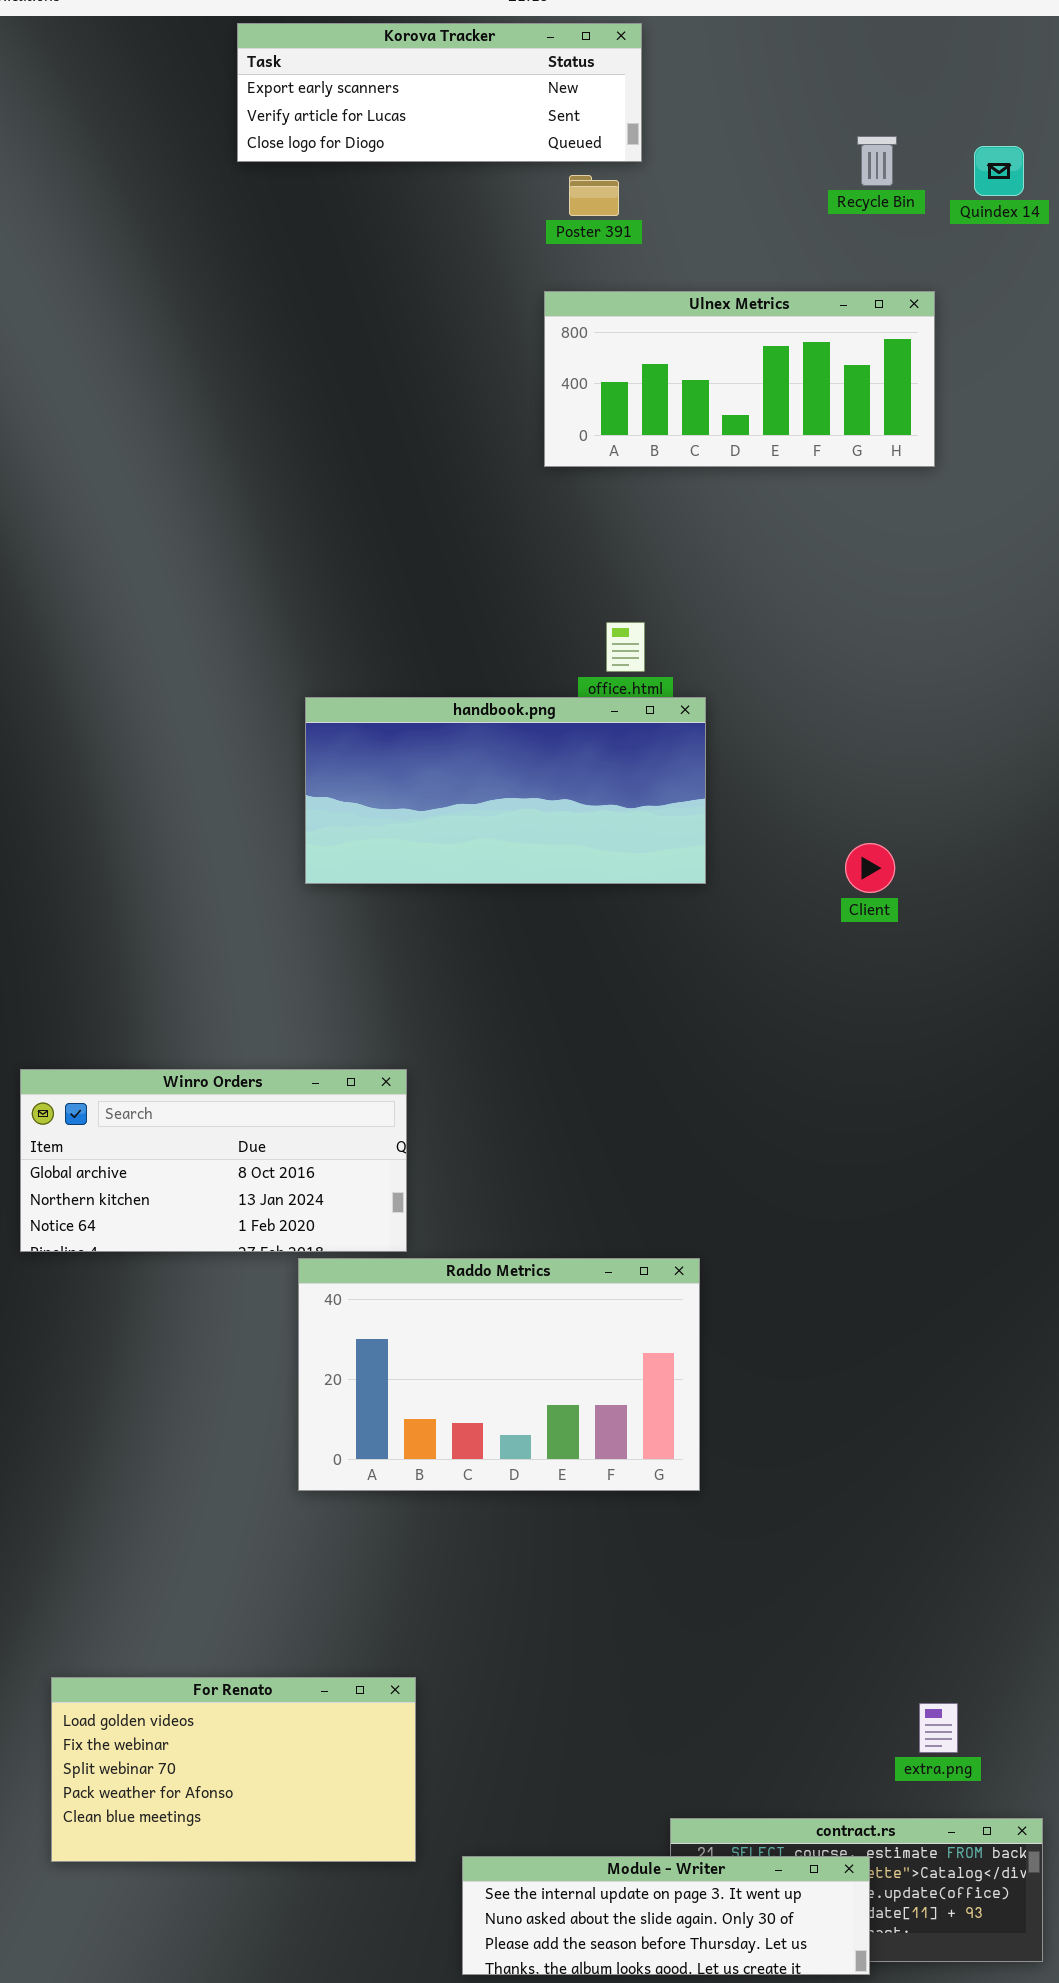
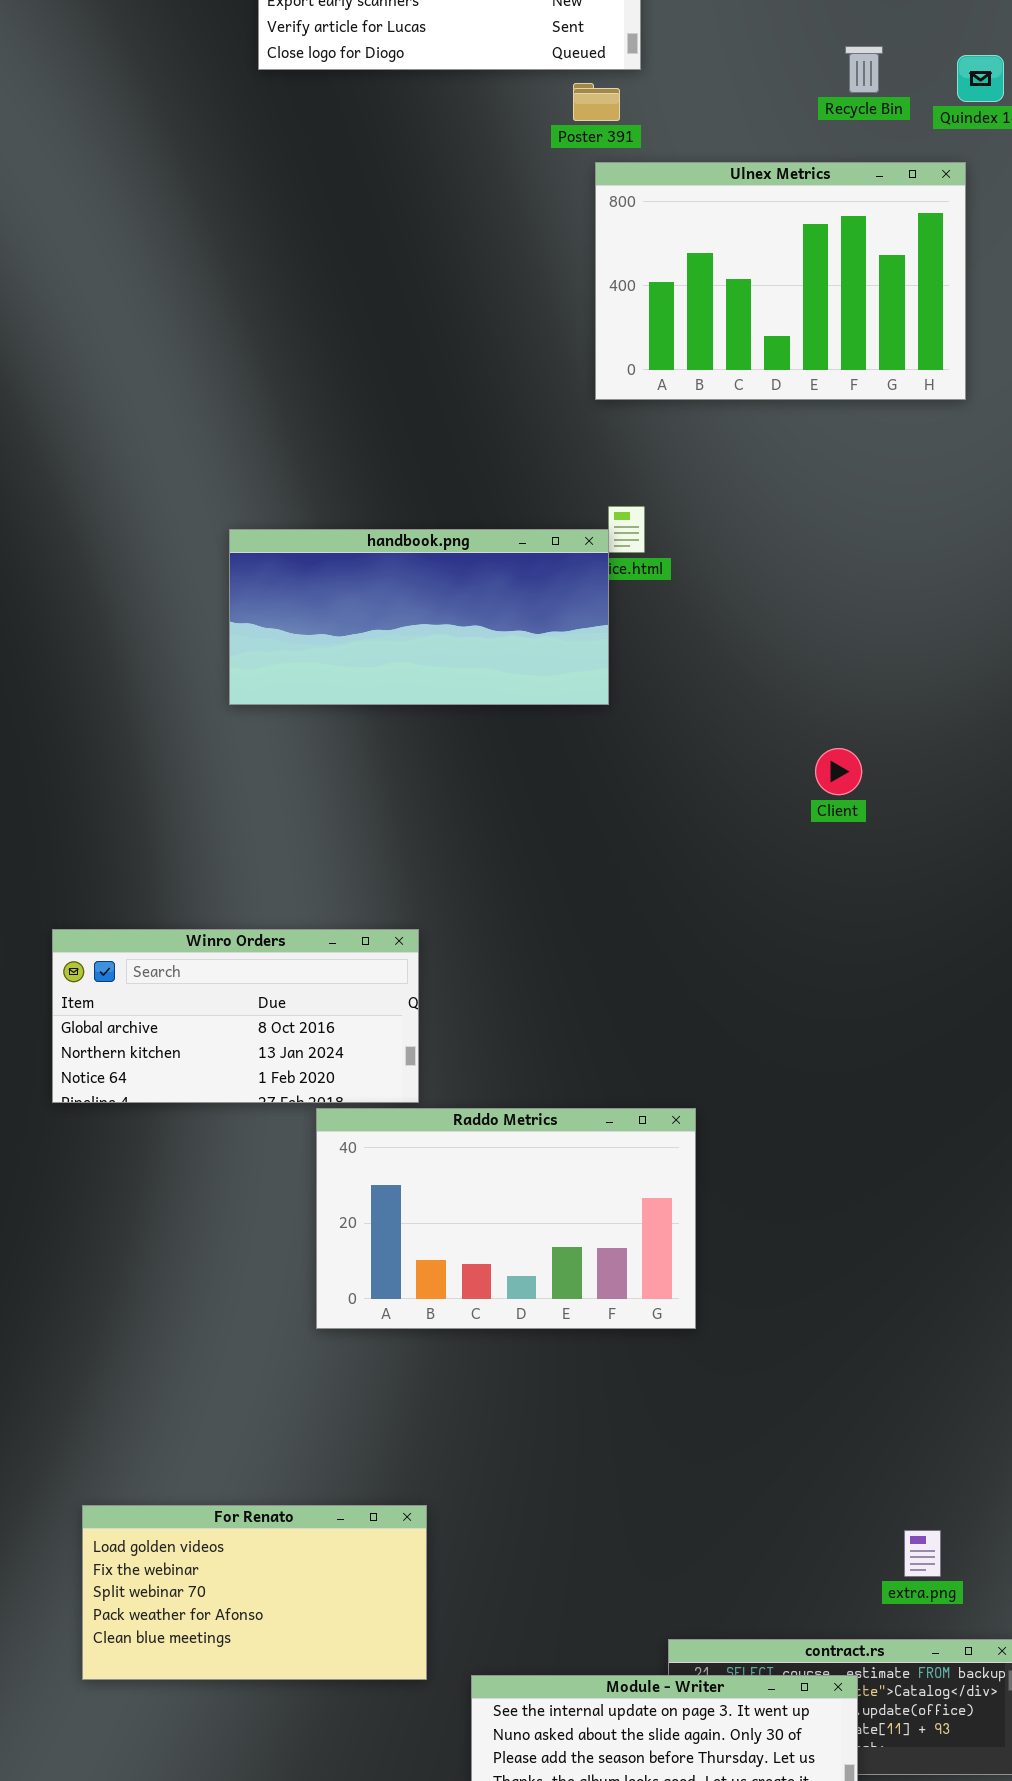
Ulnex Metrics: [544,291,935,467] -> [595,162,966,400], moved, resized
handbook.png: [305,697,706,884] -> [229,529,609,705], moved
Client: [845,843,895,893] -> [815,748,862,795], moved

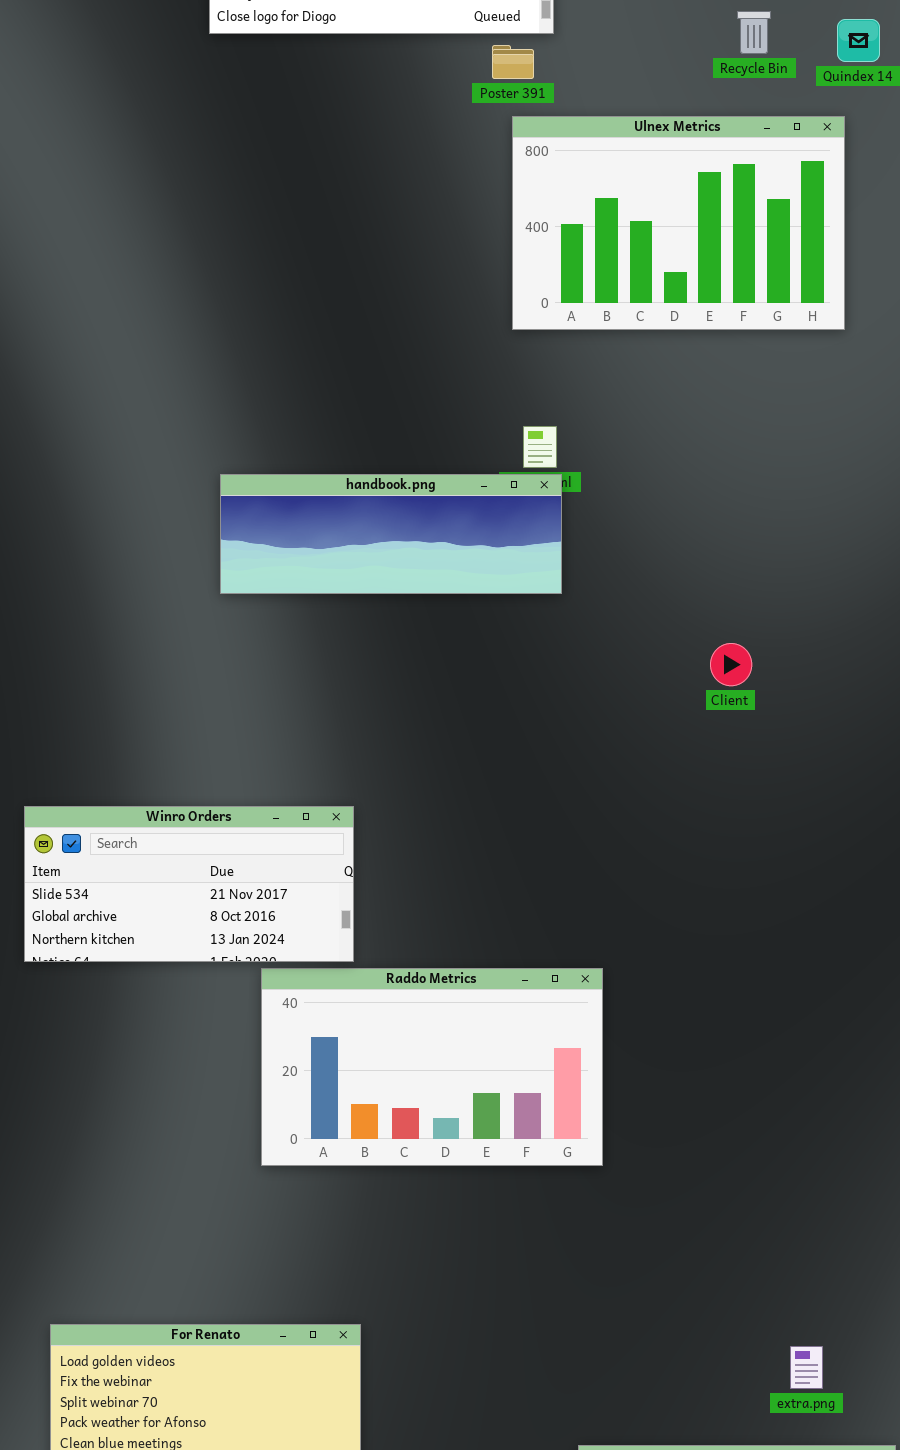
handbook.png: [229,529,609,705] -> [220,474,562,594], moved, resized
Winro Orders: [52,929,419,1103] -> [24,806,354,962], scrolled up 1 row

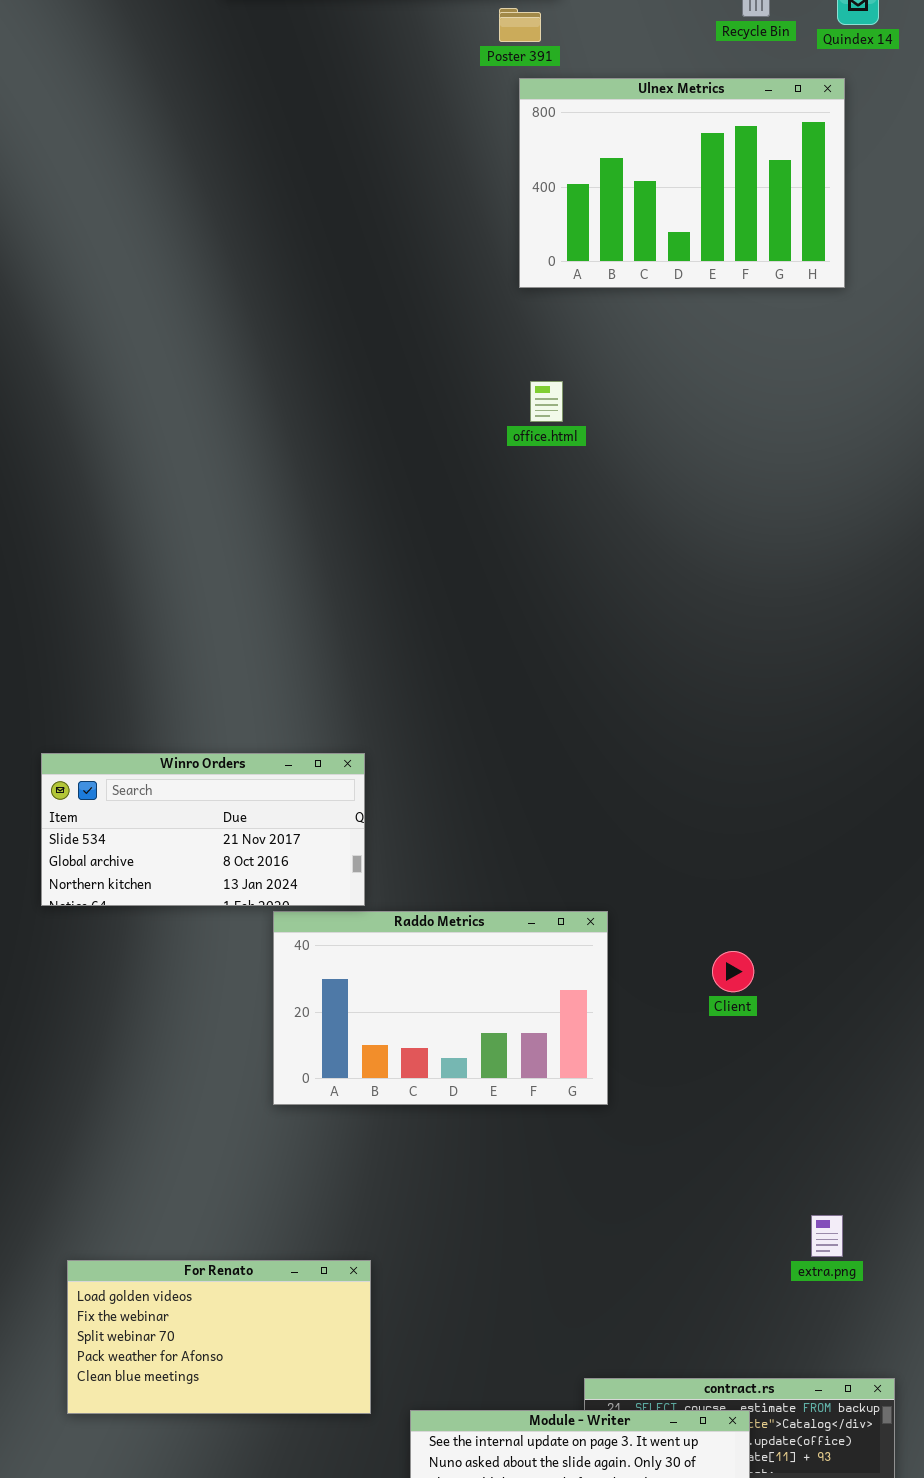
handbook.png: [220,474,562,594] -> none, closed
Client: [710,643,752,686] -> [712,951,754,992], moved
extra.png: [790,1346,823,1389] -> [811,1215,843,1257], moved

